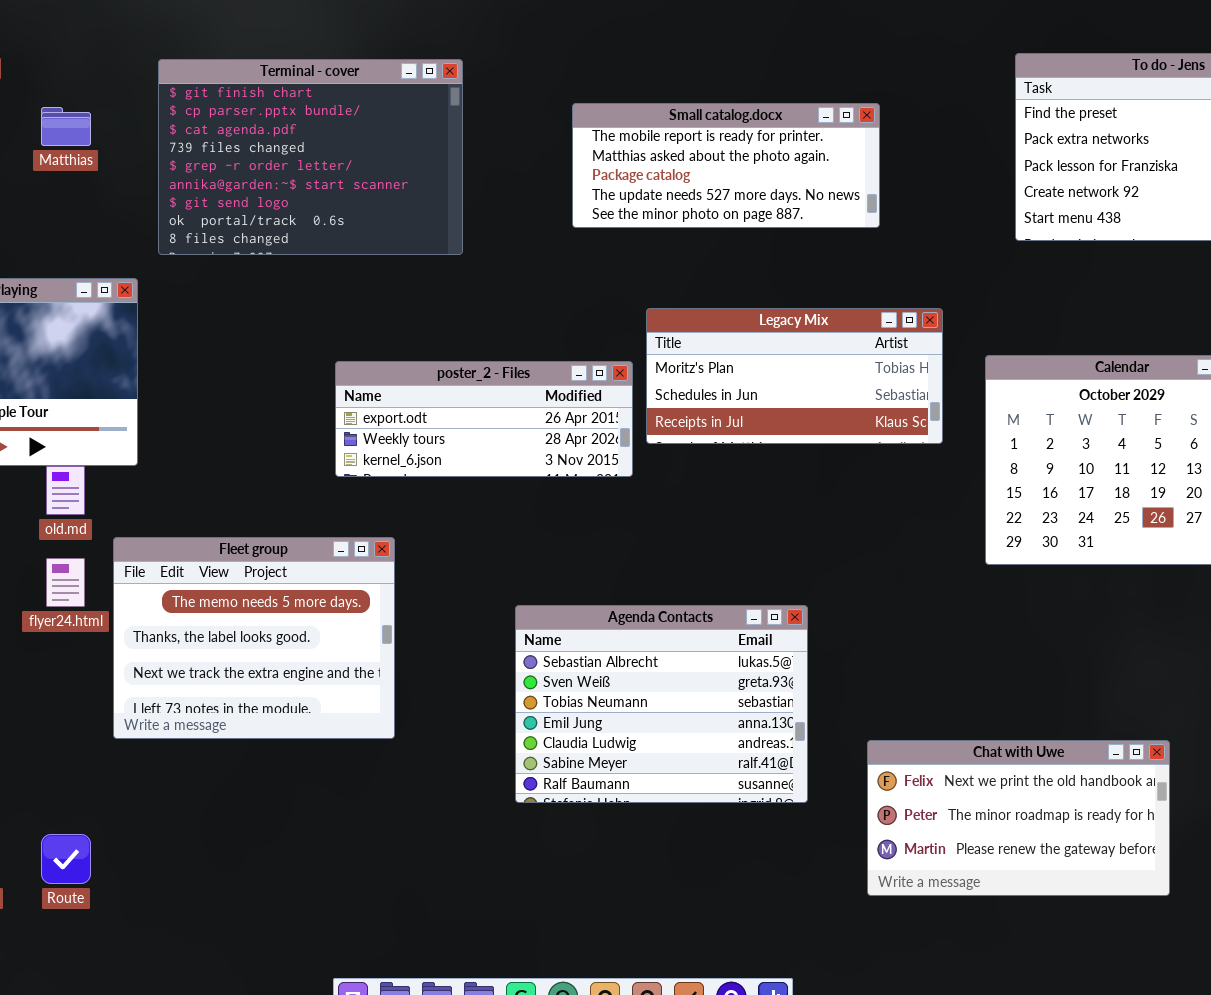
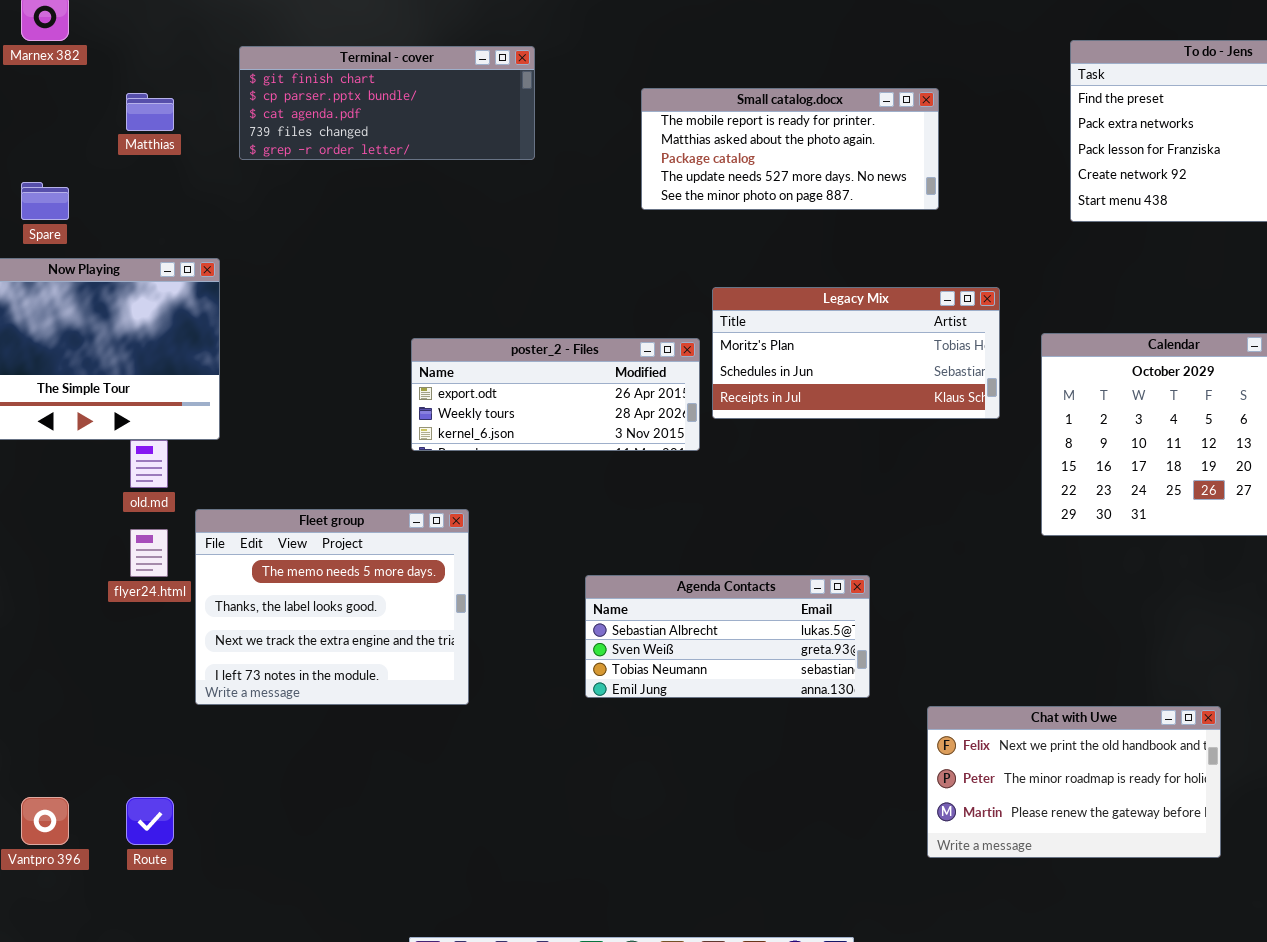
Terminal - cover: [158,59,463,255] -> [239,46,535,160], resized
Agenda Contacts: [515,605,808,803] -> [585,575,870,698], resized

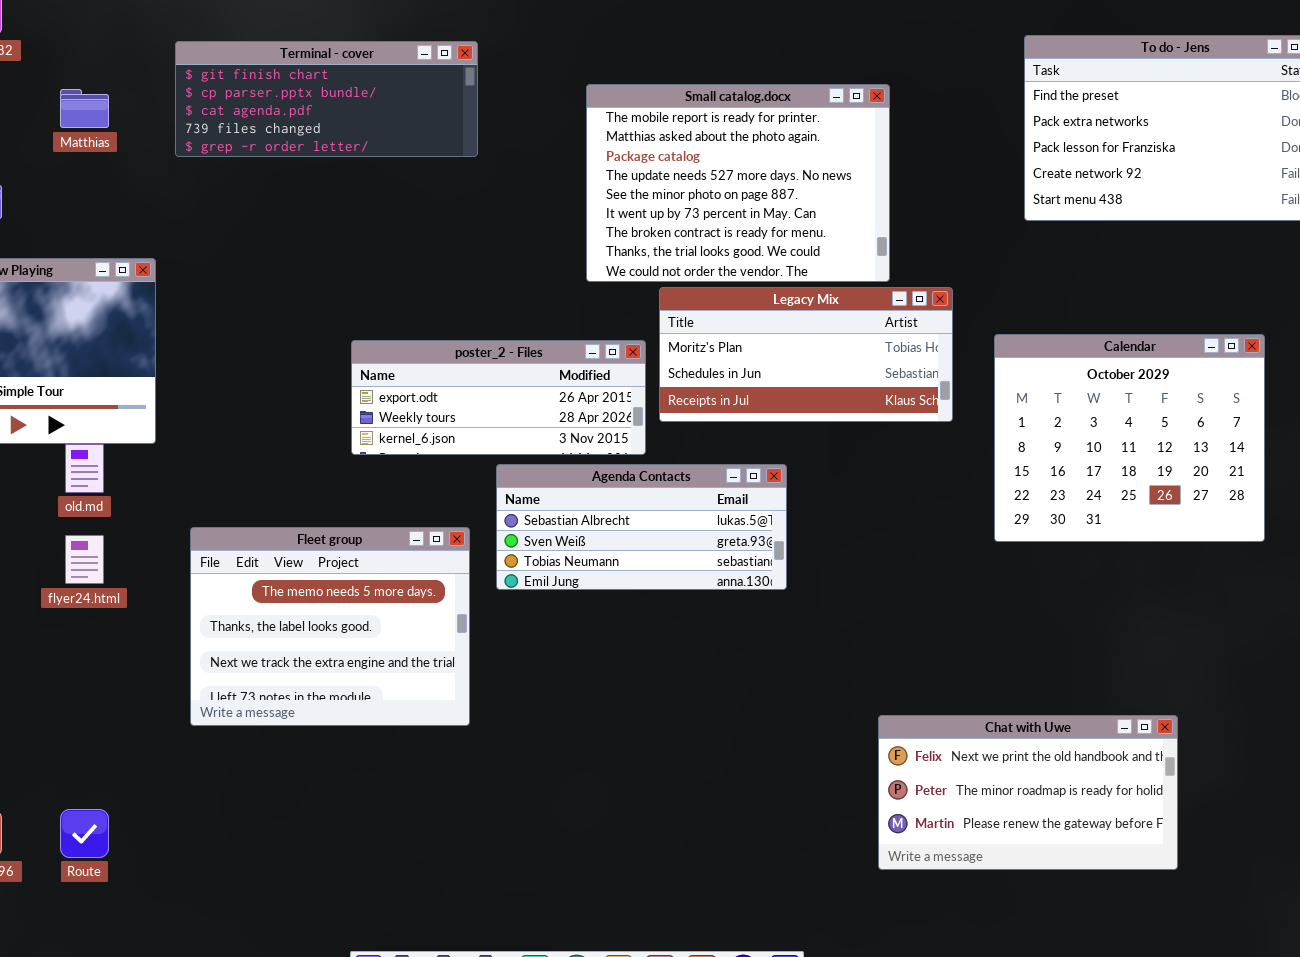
Small catalog.docx: [641,88,939,210] -> [586,84,890,282], resized
Fleet group: [195,509,469,705] -> [190,527,470,726], moved
Agenda Contacts: [585,575,870,698] -> [496,464,787,590], moved

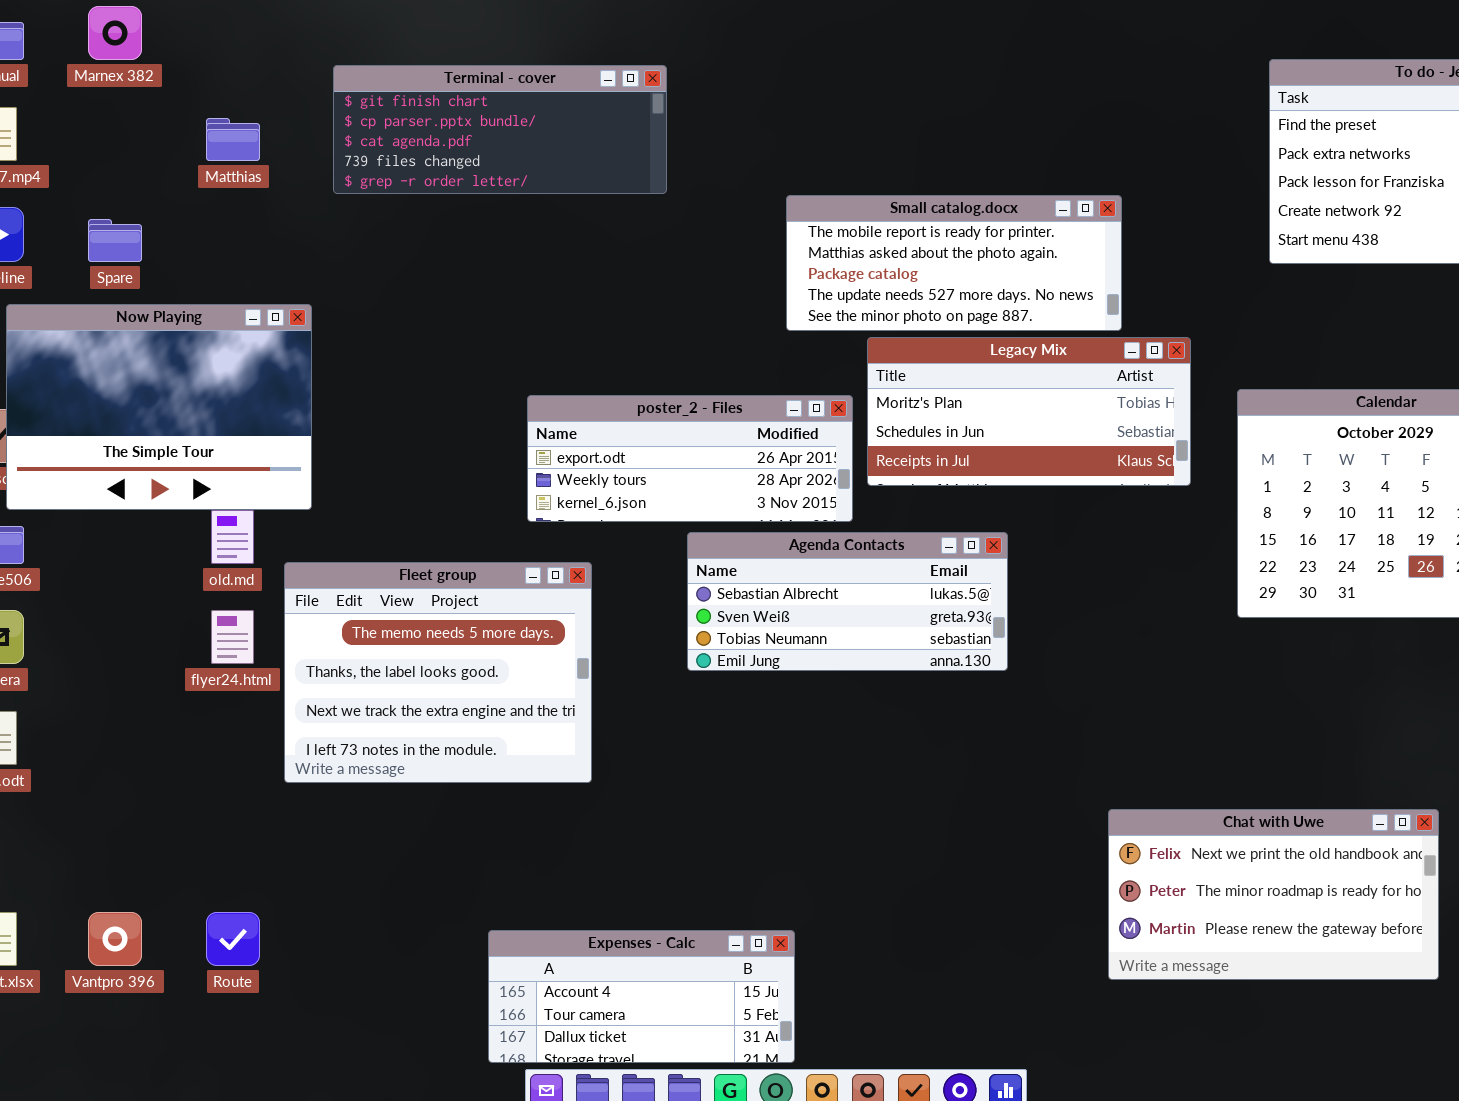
Small catalog.docx: [586,84,890,282] -> [786,195,1122,331], resized
Fleet group: [190,527,470,726] -> [284,562,592,783], moved
Expenses - Calc: none -> [488,930,795,1063], opened

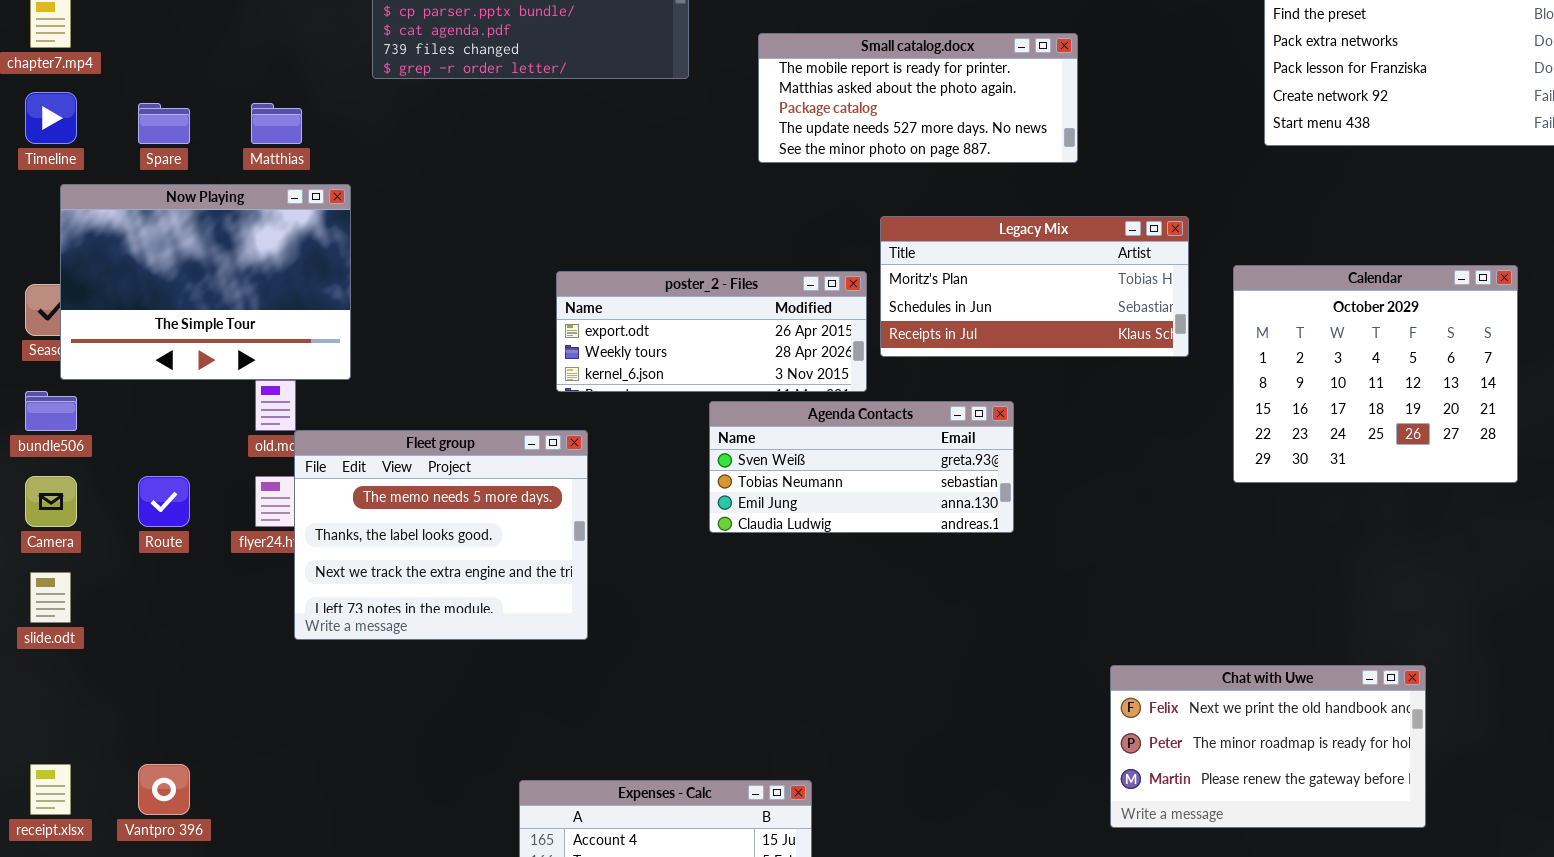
Matthias: [206,118,260,161] -> [251,103,302,144], moved
Small catalog.docx: [786,195,1122,331] -> [758,33,1078,163], moved
Agenda Contacts: [687,532,1008,671] -> [709,401,1014,533], scrolled down 1 row
Fleet group: [284,562,592,783] -> [294,430,588,640], moved
Route: [206,912,260,966] -> [138,476,190,527], moved

